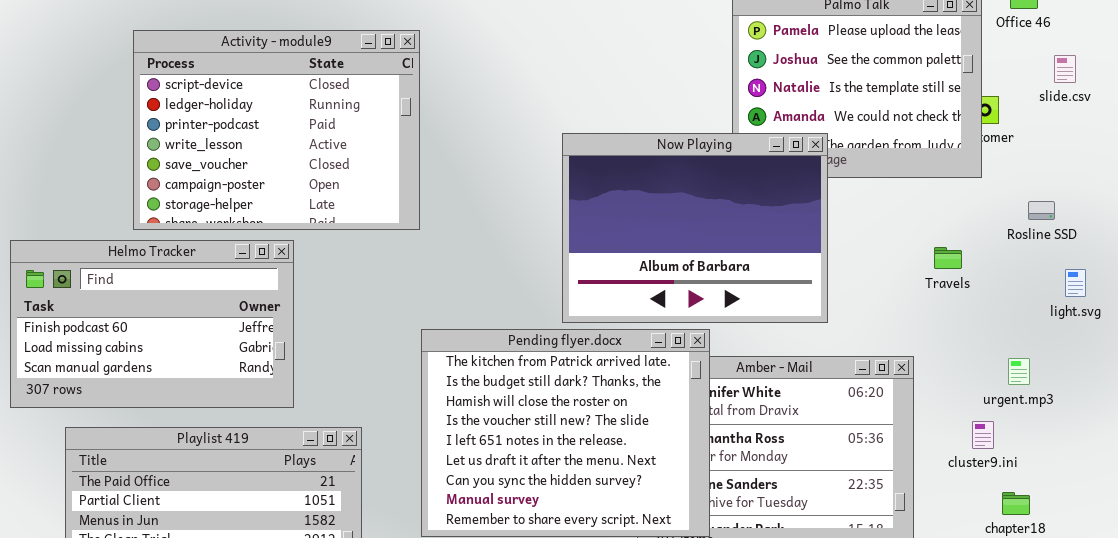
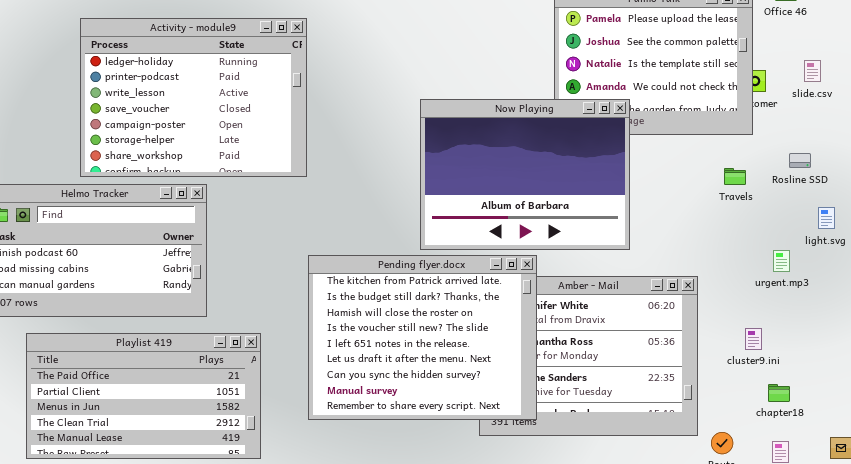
Activity - module9: [133,30,420,230] -> [80,18,307,177], scrolled down 1 row
slide.csv: [1054,55,1076,83] -> [804,60,821,82], moved
Travels: [934,247,962,269] -> [724,168,746,185], moved
urgent.mp3: [1008,358,1030,385] -> [773,250,790,272], moved

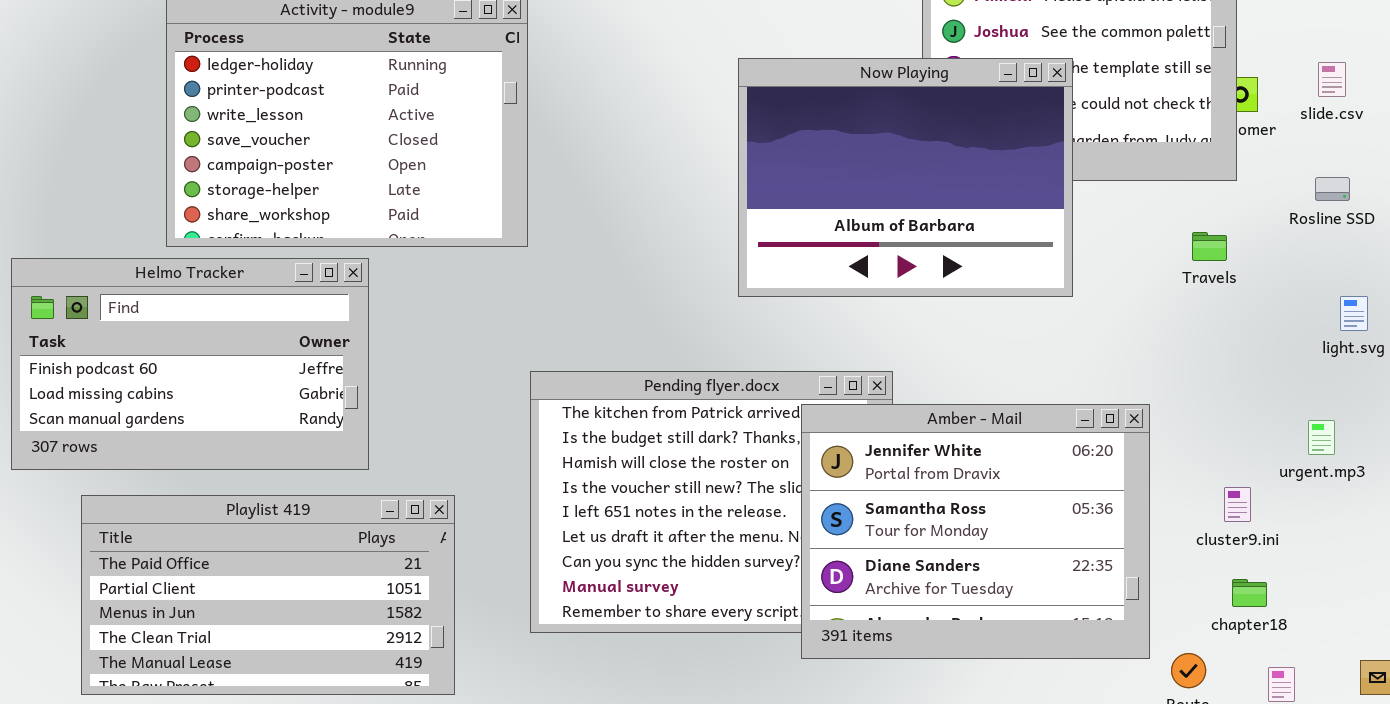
Now Playing: [420,99,630,250] -> [738,58,1073,297], moved
Rosline SSD: [789,153,811,168] -> [1315,177,1350,201], moved
urgent.mp3: [773,250,790,272] -> [1308,420,1335,455], moved
Amber - Mail: [479,276,698,436] -> [801,404,1150,659], raised
chapter18: [768,384,790,402] -> [1232,579,1267,607], moved

